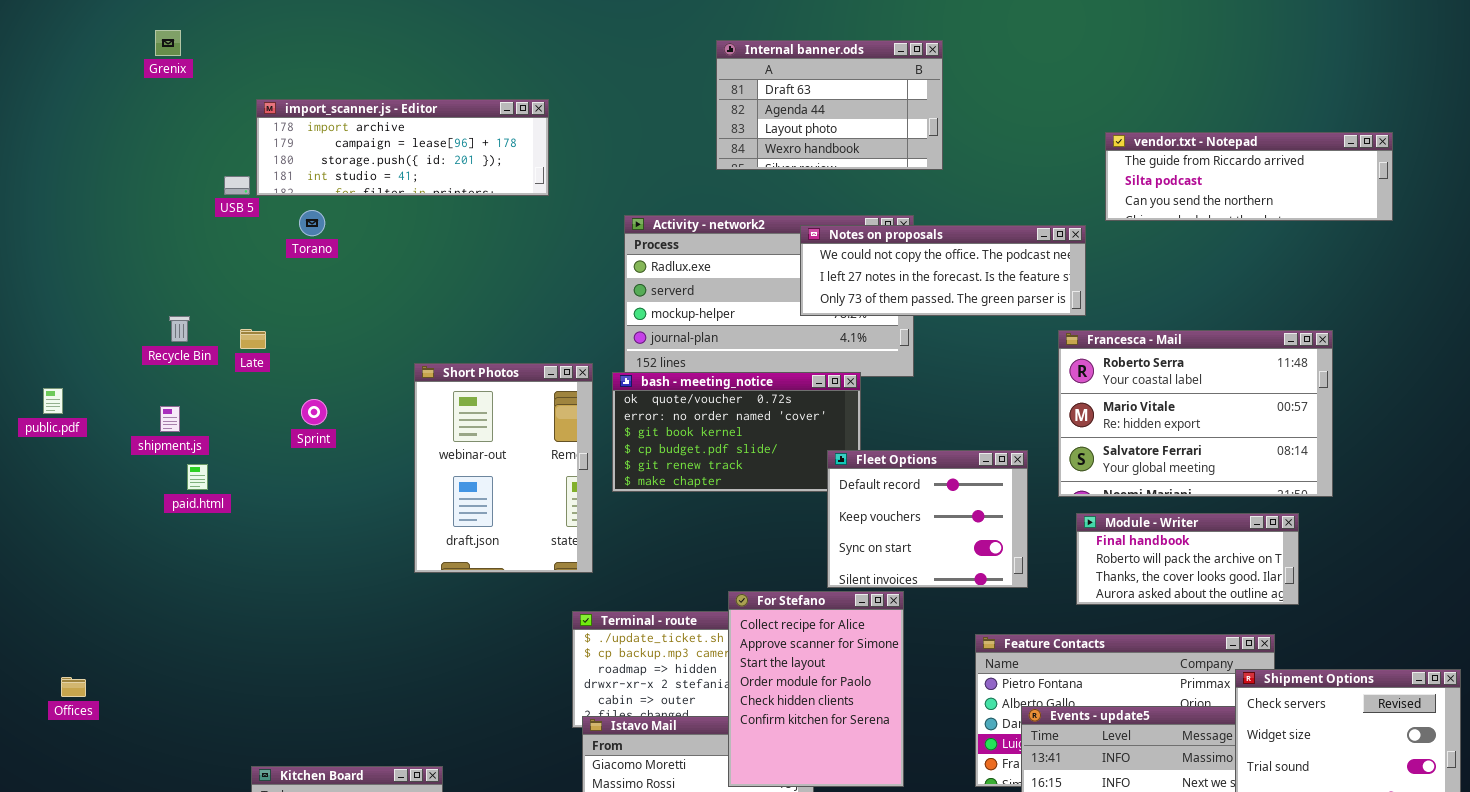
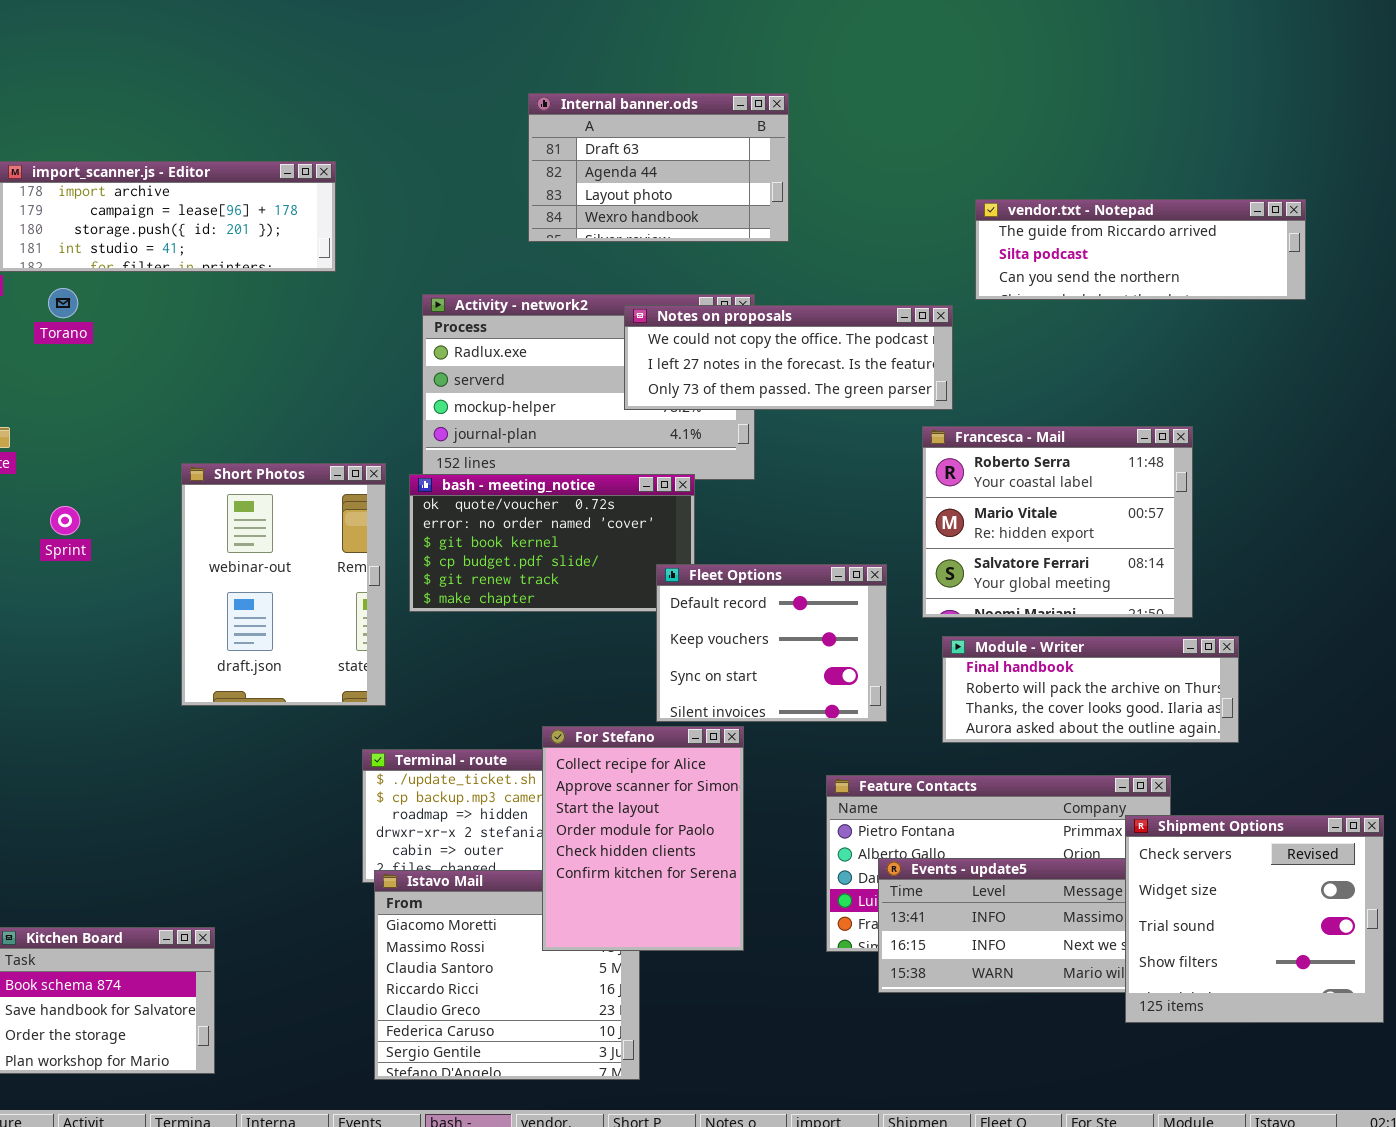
Francesca - Mail: [1058,330,1333,497] -> [922,426,1193,618], resized
Module - Writer: [1076,513,1299,605] -> [942,636,1239,743], resized

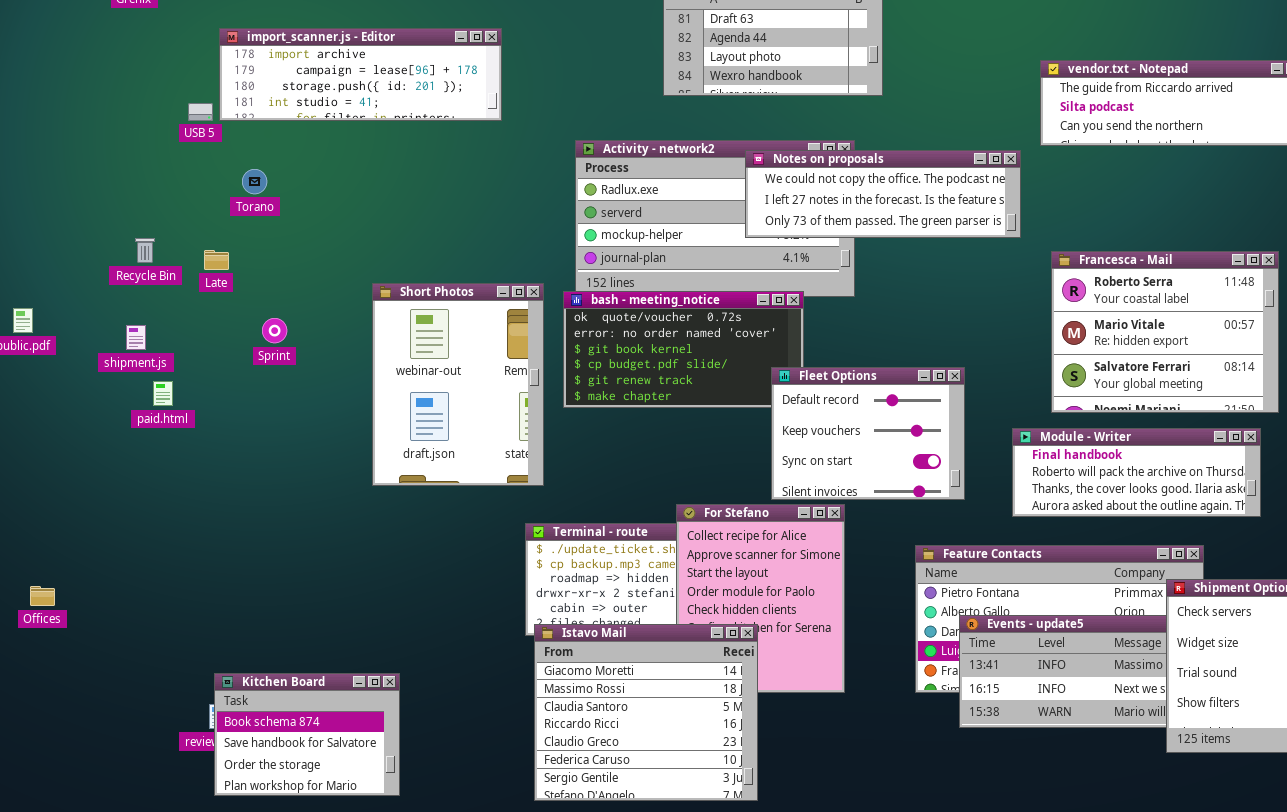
Torano: [48,288,78,318] -> [242,169,267,194], moved
Francesca - Mail: [922,426,1193,618] -> [1051,251,1279,413], moved
Istavo Mail: [374,870,640,1080] -> [534,624,758,801], raised

